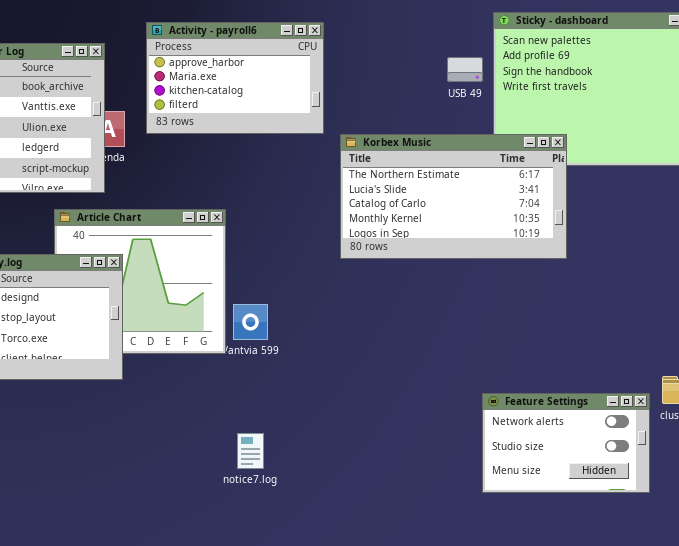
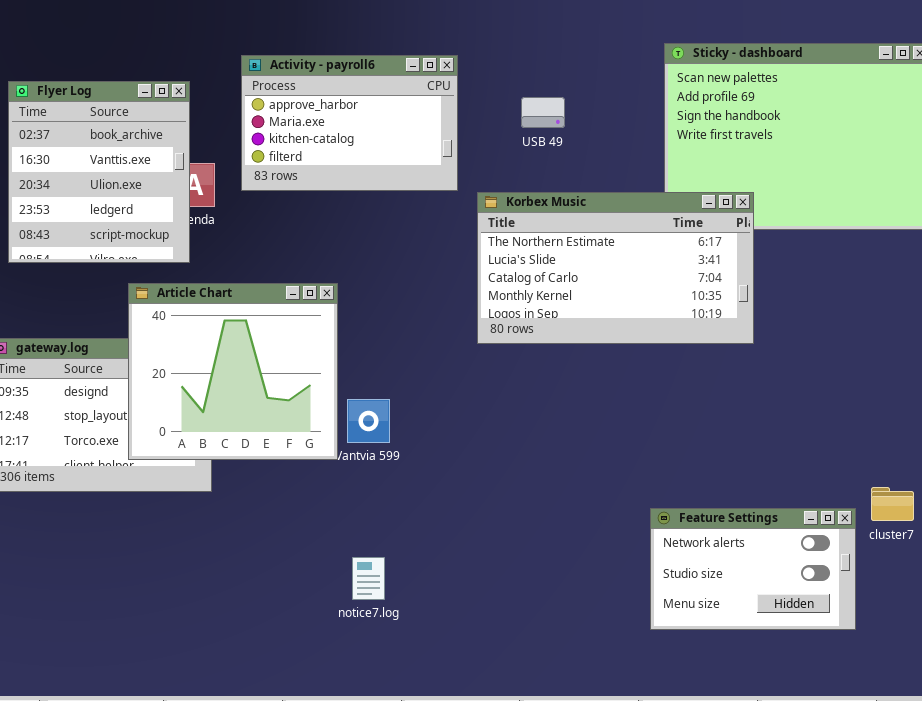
USB 49: [447,57,483,82] -> [521,97,565,128], moved
Article Chart: [54,209,226,354] -> [128,283,338,460], raised

